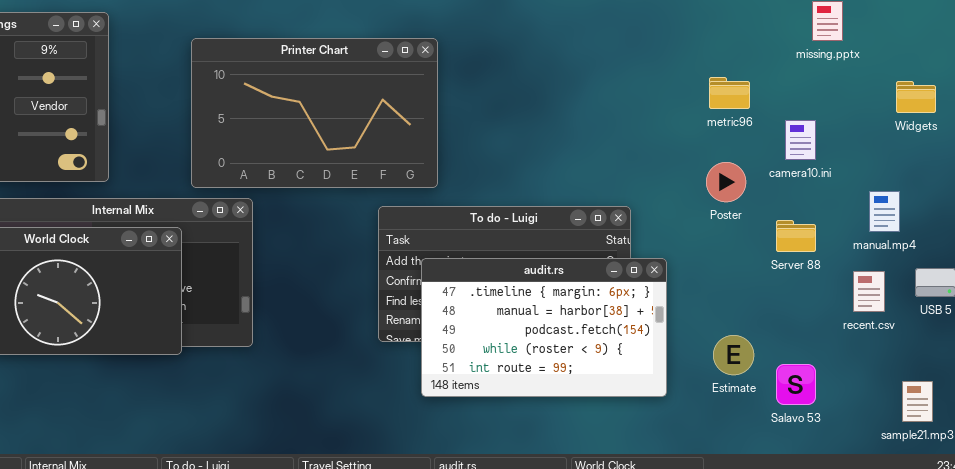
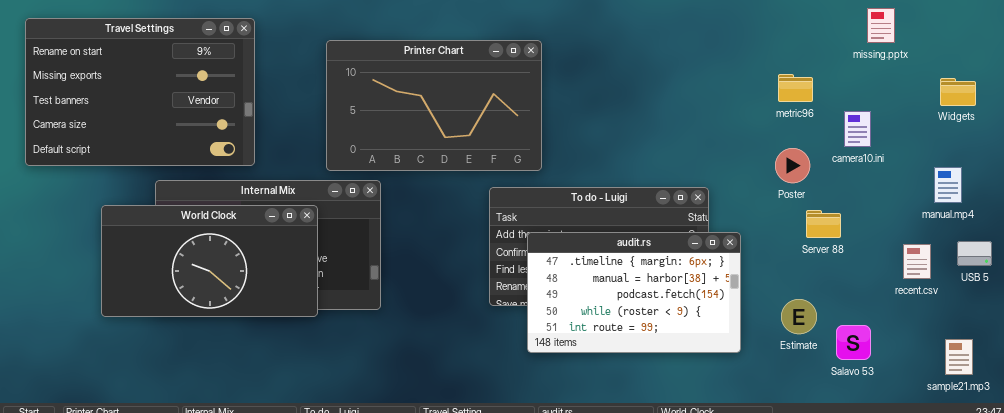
manual.mp4: [869,191,900,232] -> [934,167,962,203], moved
Server 88: [776,220,816,252] -> [806,210,841,238], moved

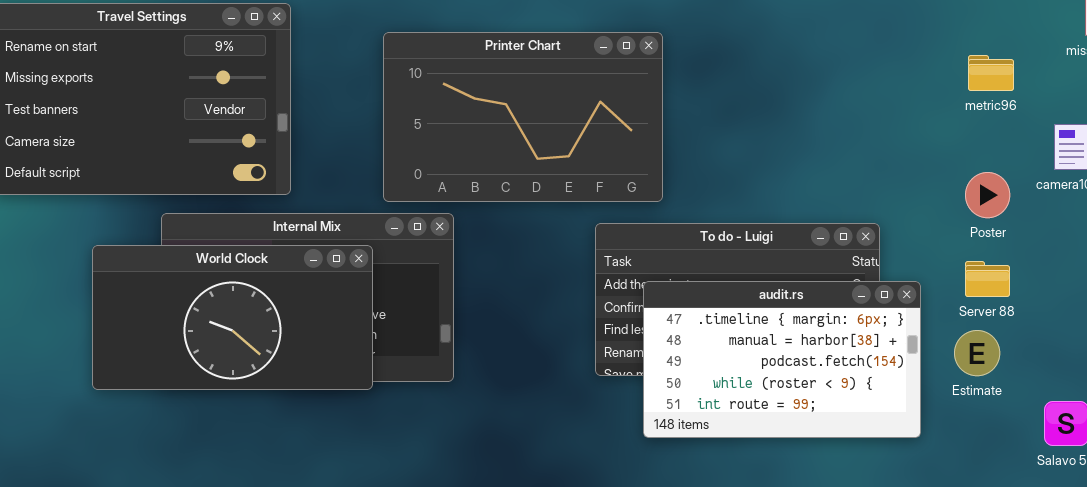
metric96: [778,74,813,102] -> [968,55,1014,91], moved
Server 88: [806,210,841,238] -> [965,261,1010,297], moved
Estimate: [781,299,817,334] -> [954,330,1000,376], moved

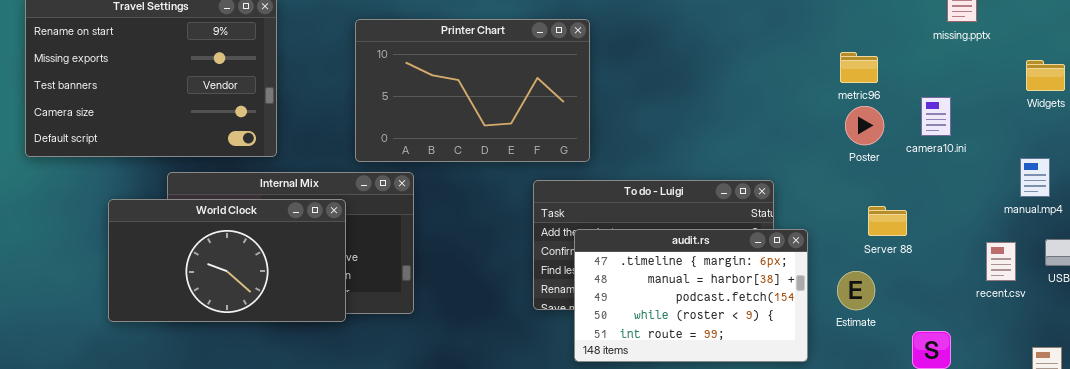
metric96: [968,55,1014,91] -> [840,52,878,83], moved
Poster: [965,172,1010,218] -> [845,106,884,145], moved
Server 88: [965,261,1010,297] -> [868,206,907,236], moved

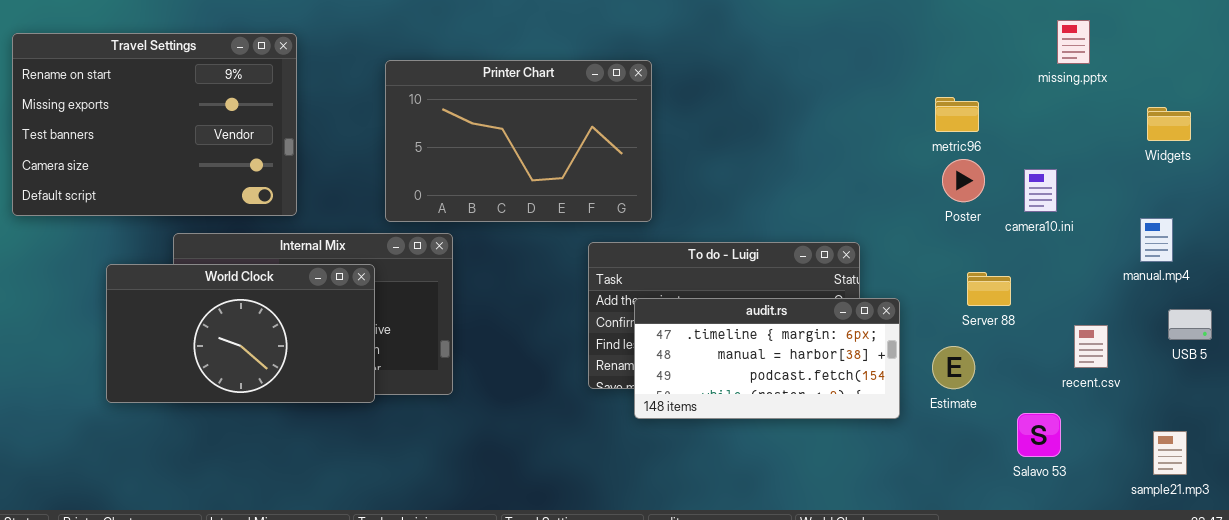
camera10.ini: [921,97,951,136] -> [1024,169,1057,212], moved
audit.rs: [574,229,808,362] -> [634,298,900,419], resized
recent.csv: [986,242,1016,281] -> [1074,325,1108,368], moved

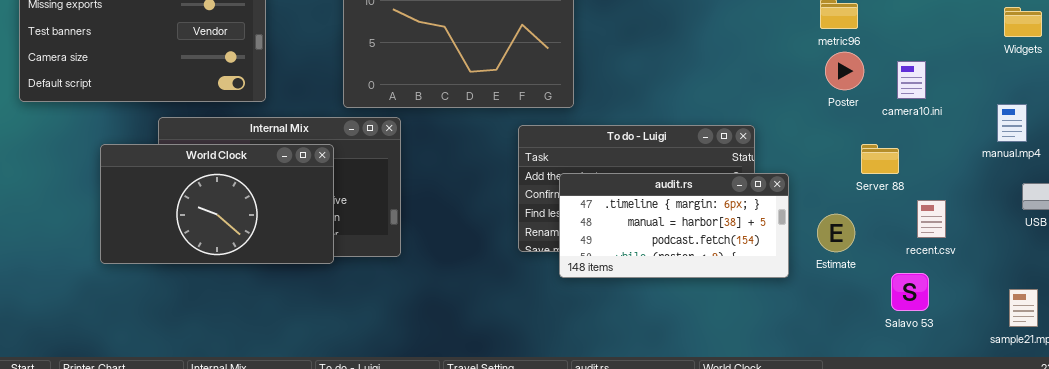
Server 88: [967,272,1011,306] -> [861,144,899,174], moved
recent.csv: [1074,325,1108,368] -> [917,200,946,238], moved

